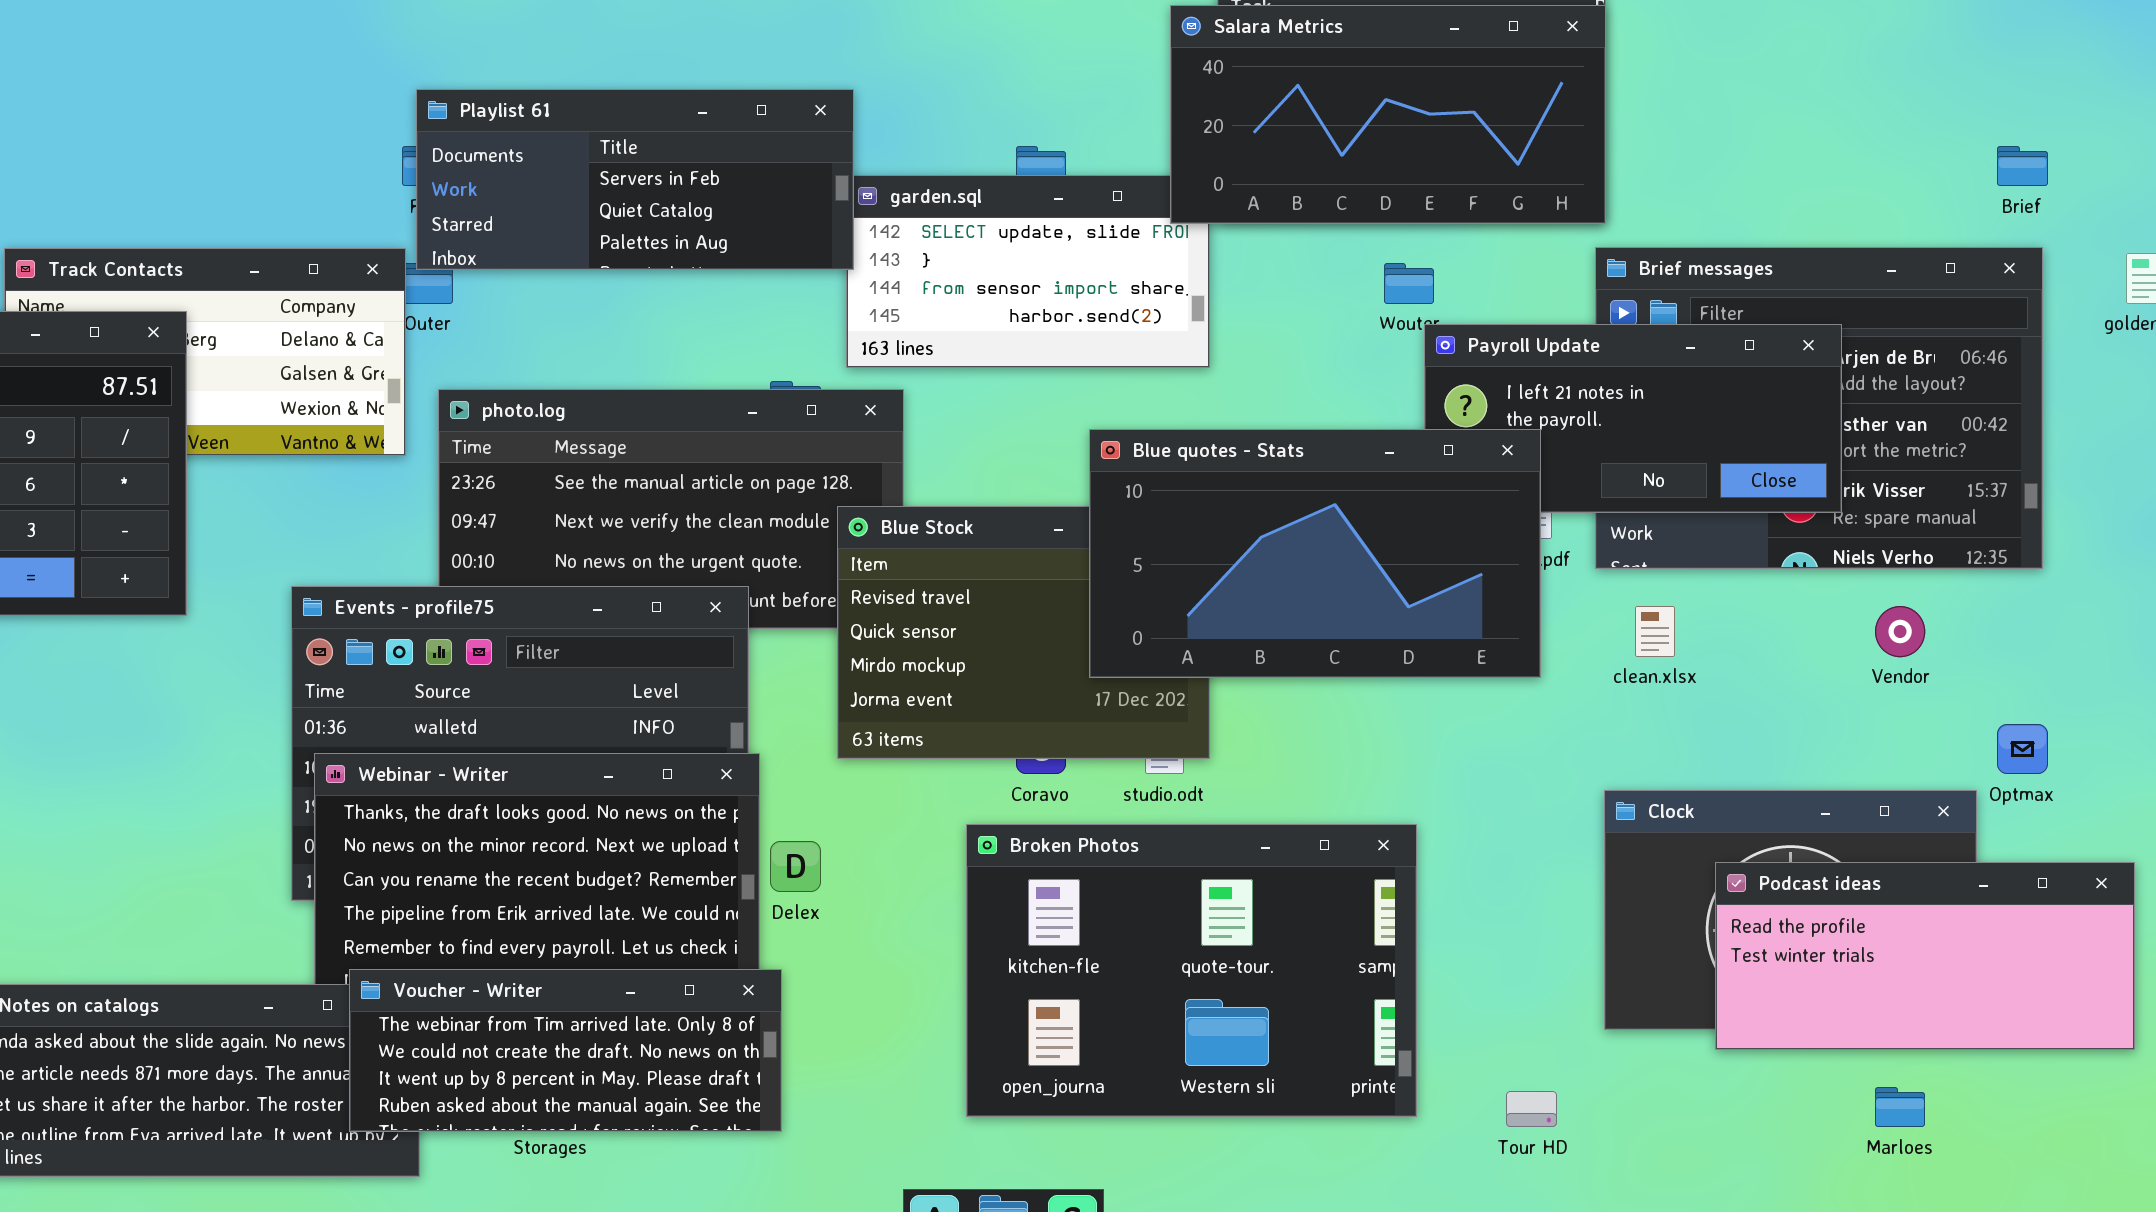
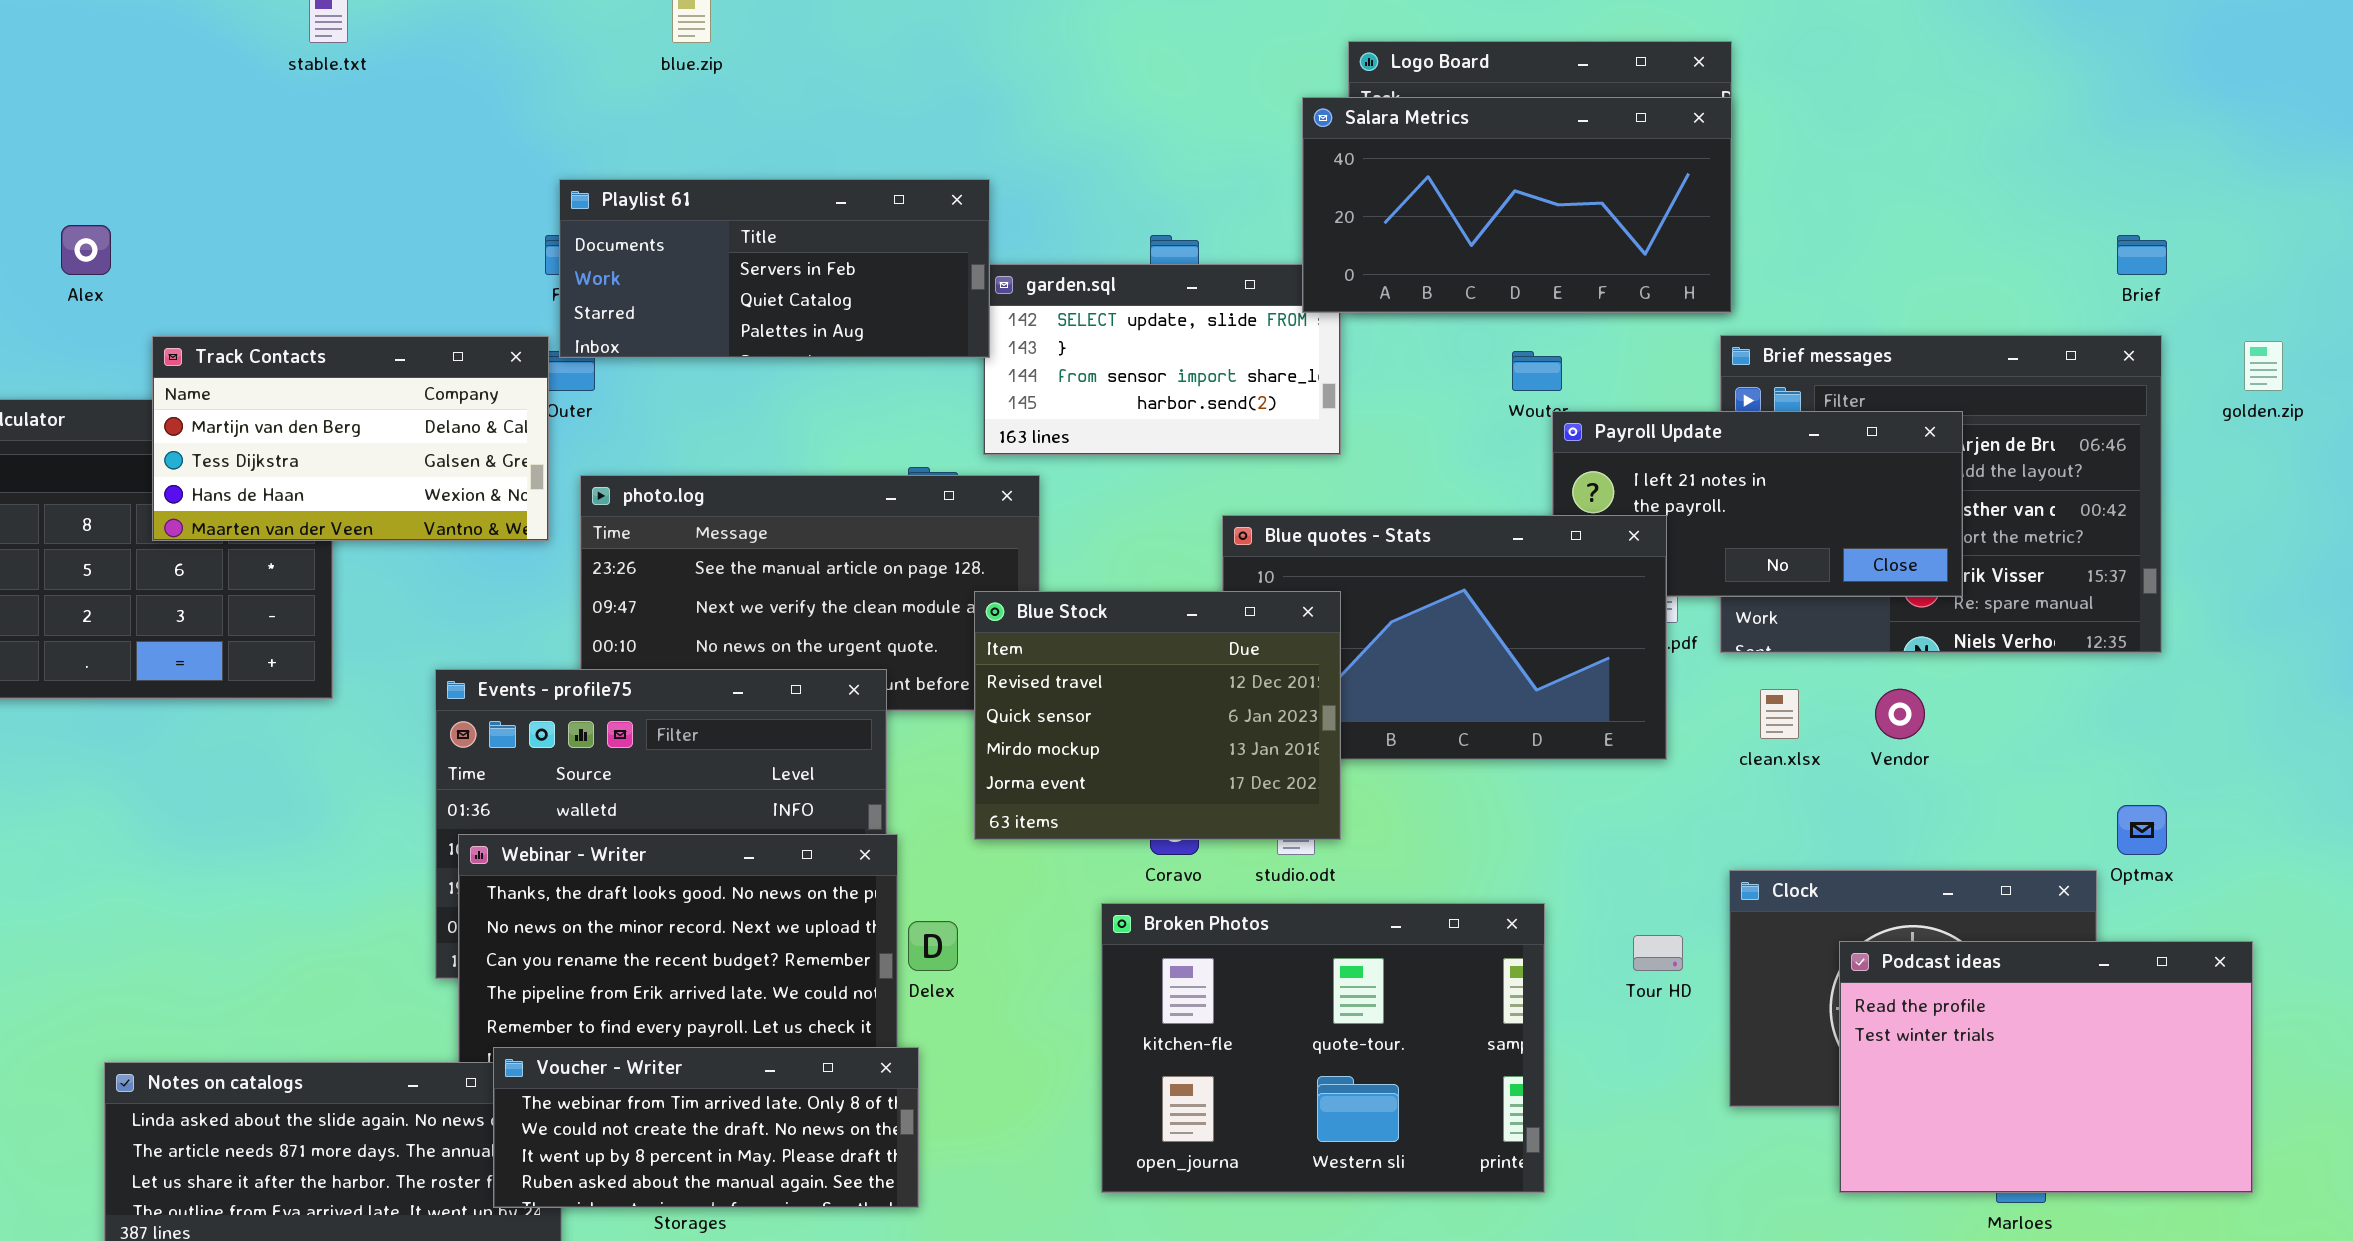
Track Contacts: [4,248,406,456] -> [152,336,549,541], raised
Blue Stock: [837,506,1210,759] -> [974,591,1341,840], raised
Vendor: [1875,606,1925,657] -> [1875,689,1925,739], moved
Podcast ideas: [1715,862,2135,1050] -> [1839,941,2253,1193], resized
Tour HD: [1506,1091,1557,1127] -> [1633,935,1683,971], moved

